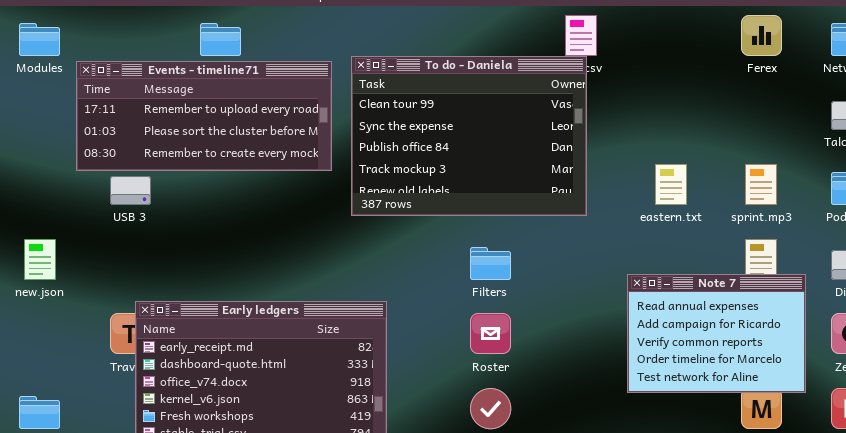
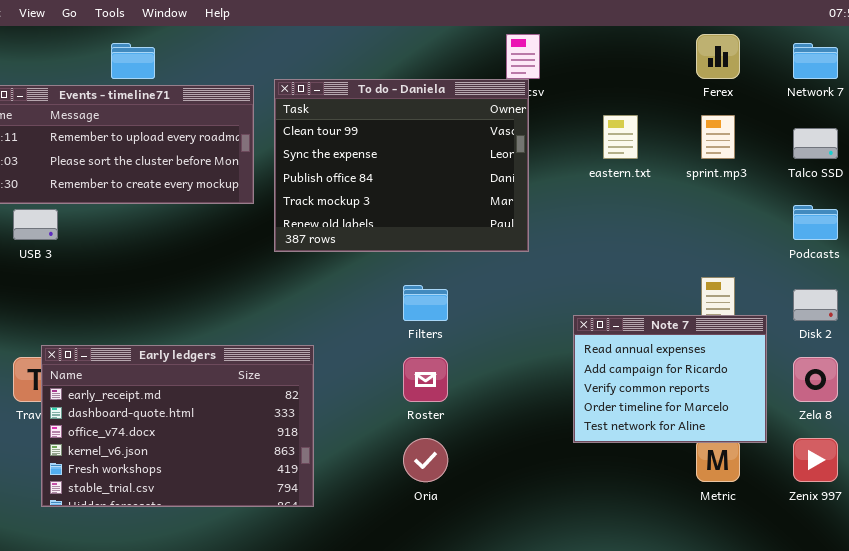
eastern.txt: [655,164,687,205] -> [603,115,638,159], moved
sprint.mp3: [745,164,777,205] -> [701,115,735,159], moved

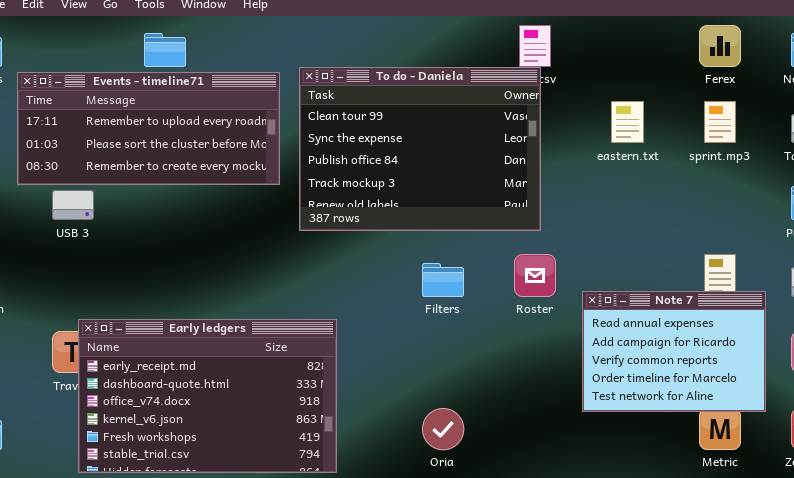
Roster: [403,357,448,402] -> [514,254,556,297], moved

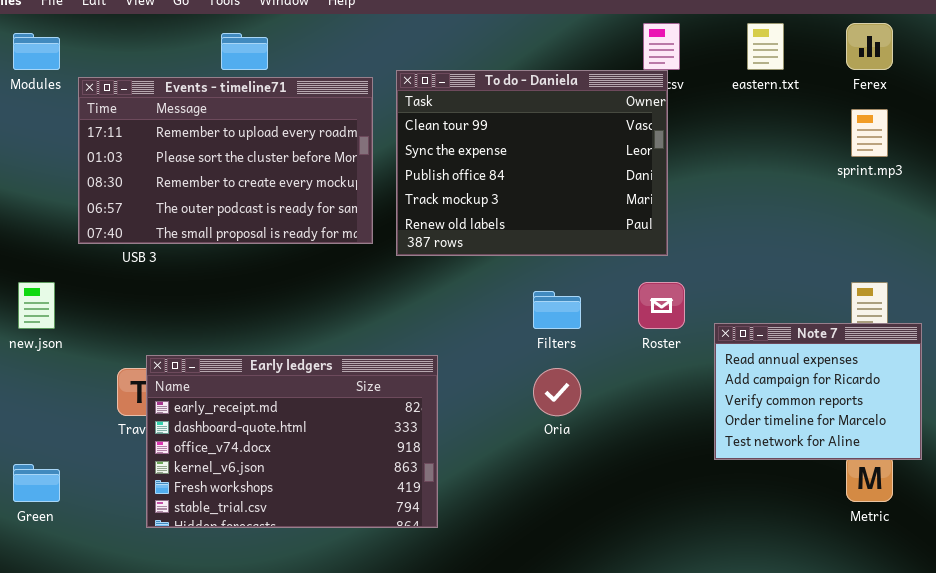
Events - timeline71: [17,72,280,185] -> [78,77,373,244], resized
eastern.txt: [611,101,644,143] -> [747,23,784,70], moved
Oria: [422,408,464,450] -> [533,368,581,416], moved

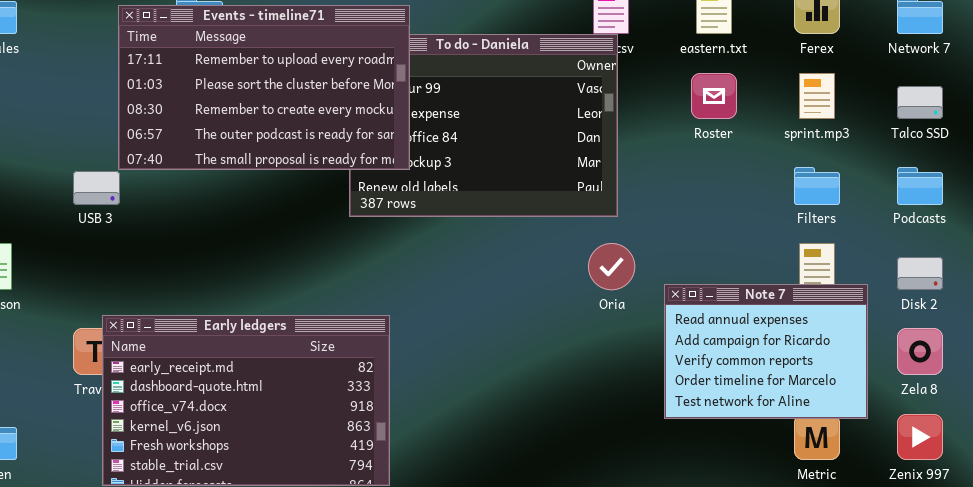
Events - timeline71: [78,77,373,244] -> [118,5,410,170], moved
Roster: [638,282,685,329] -> [691,73,737,119], moved
Filters: [533,291,581,329] -> [794,167,840,205], moved
Oria: [533,368,581,416] -> [588,243,635,290], moved

